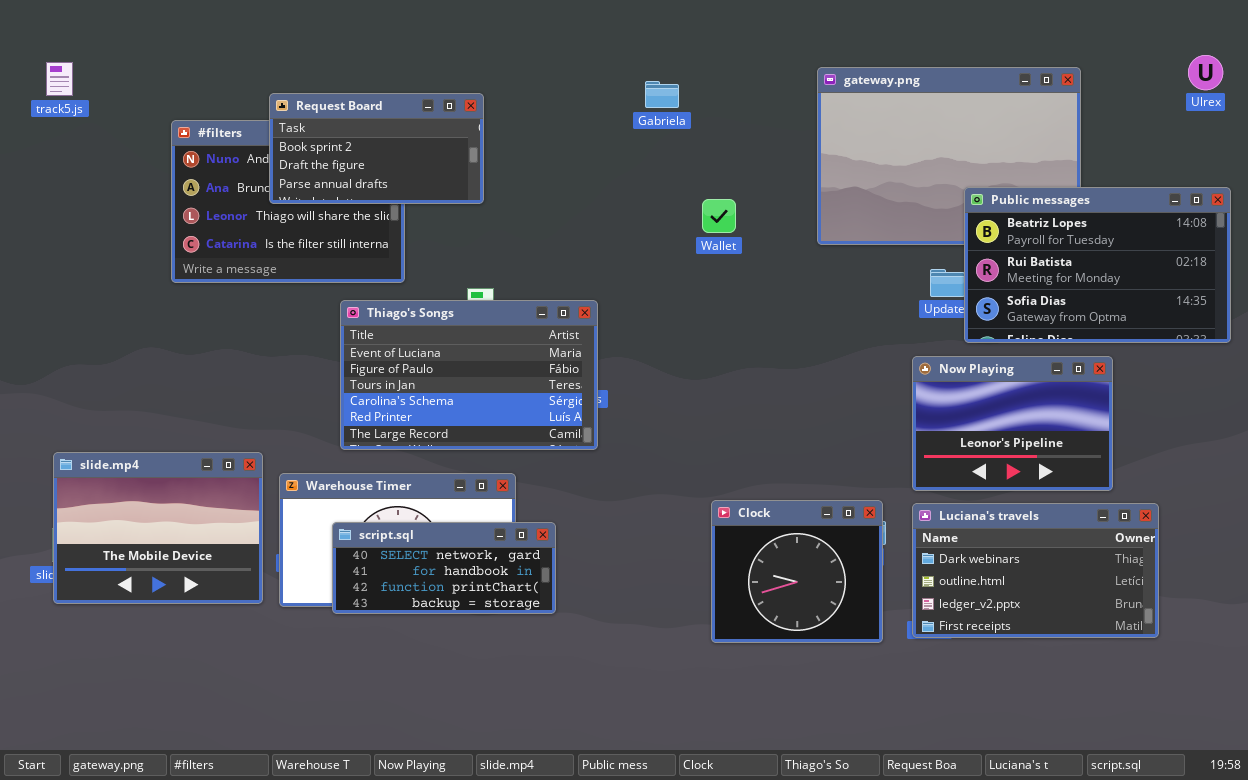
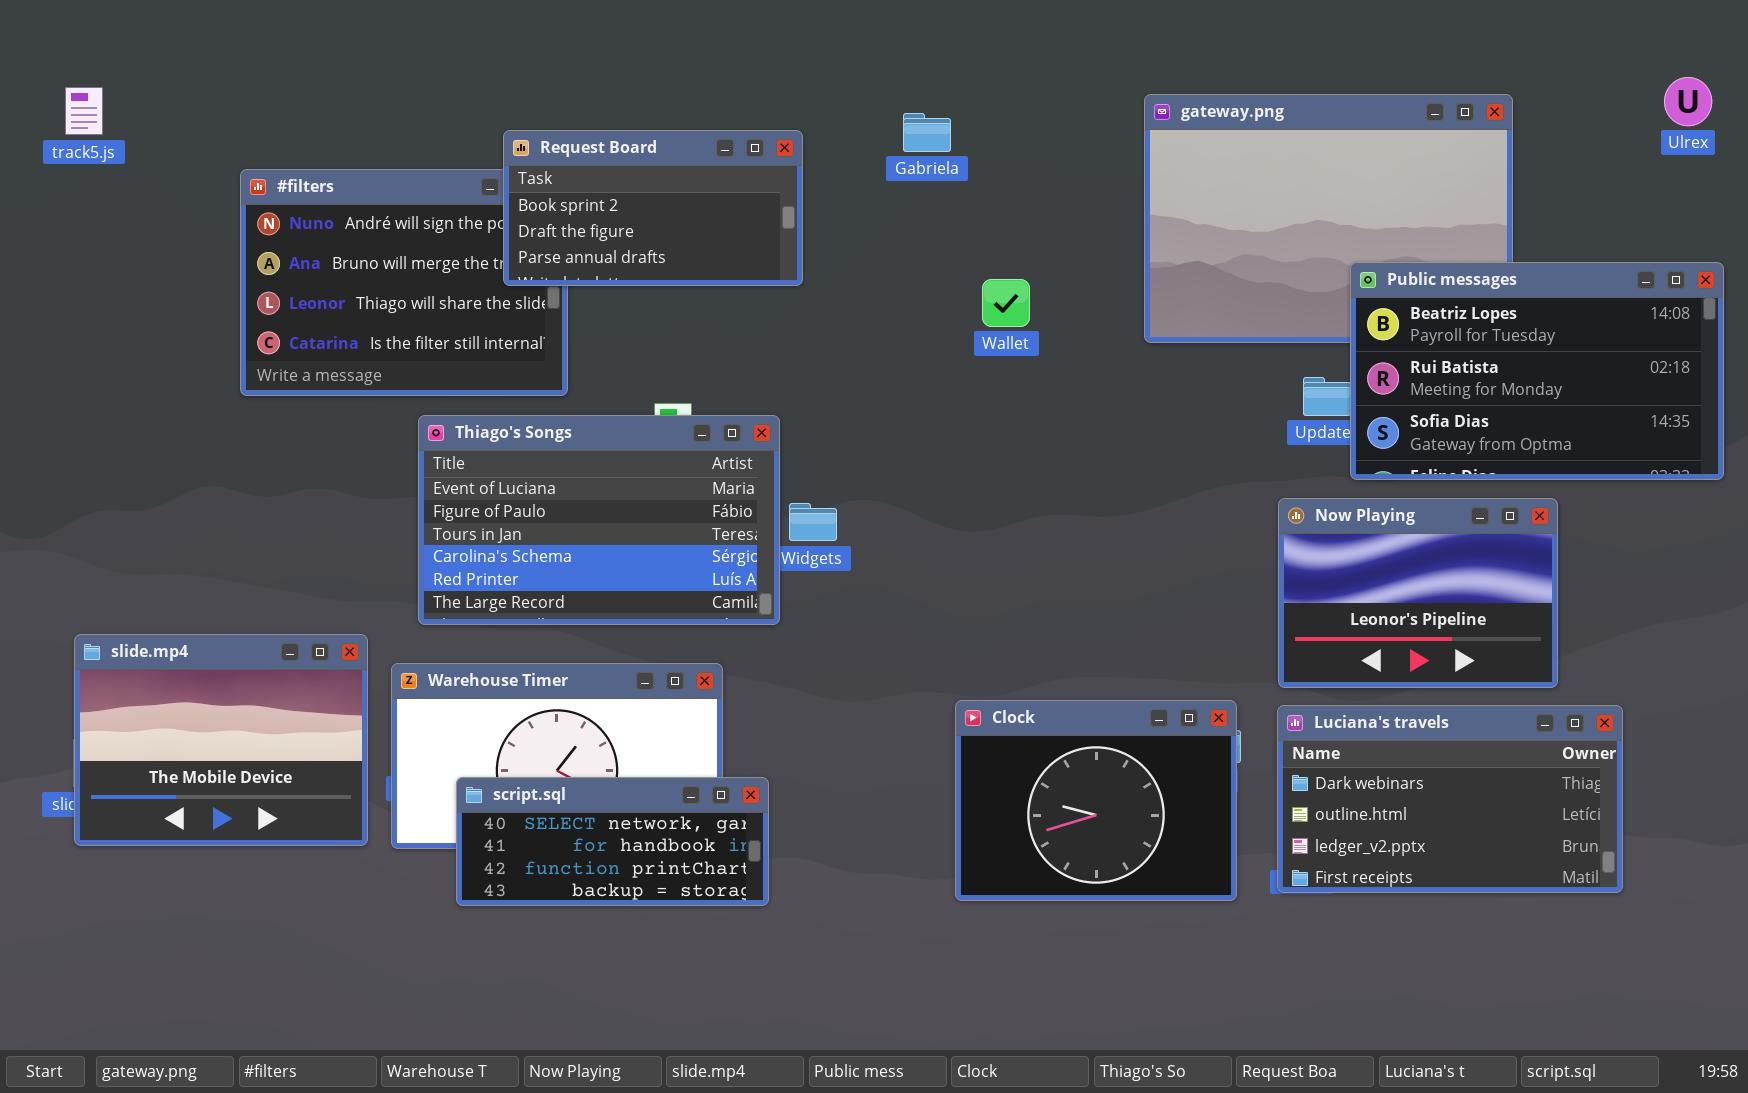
Request Board: [269,93,484,204] -> [503,130,803,286], moved
Thiago's Songs: [340,300,598,450] -> [418,415,780,625], moved
Clock: [711,500,883,643] -> [955,700,1237,901], resized
script.sql: [332,522,556,614] -> [456,777,769,906], moved

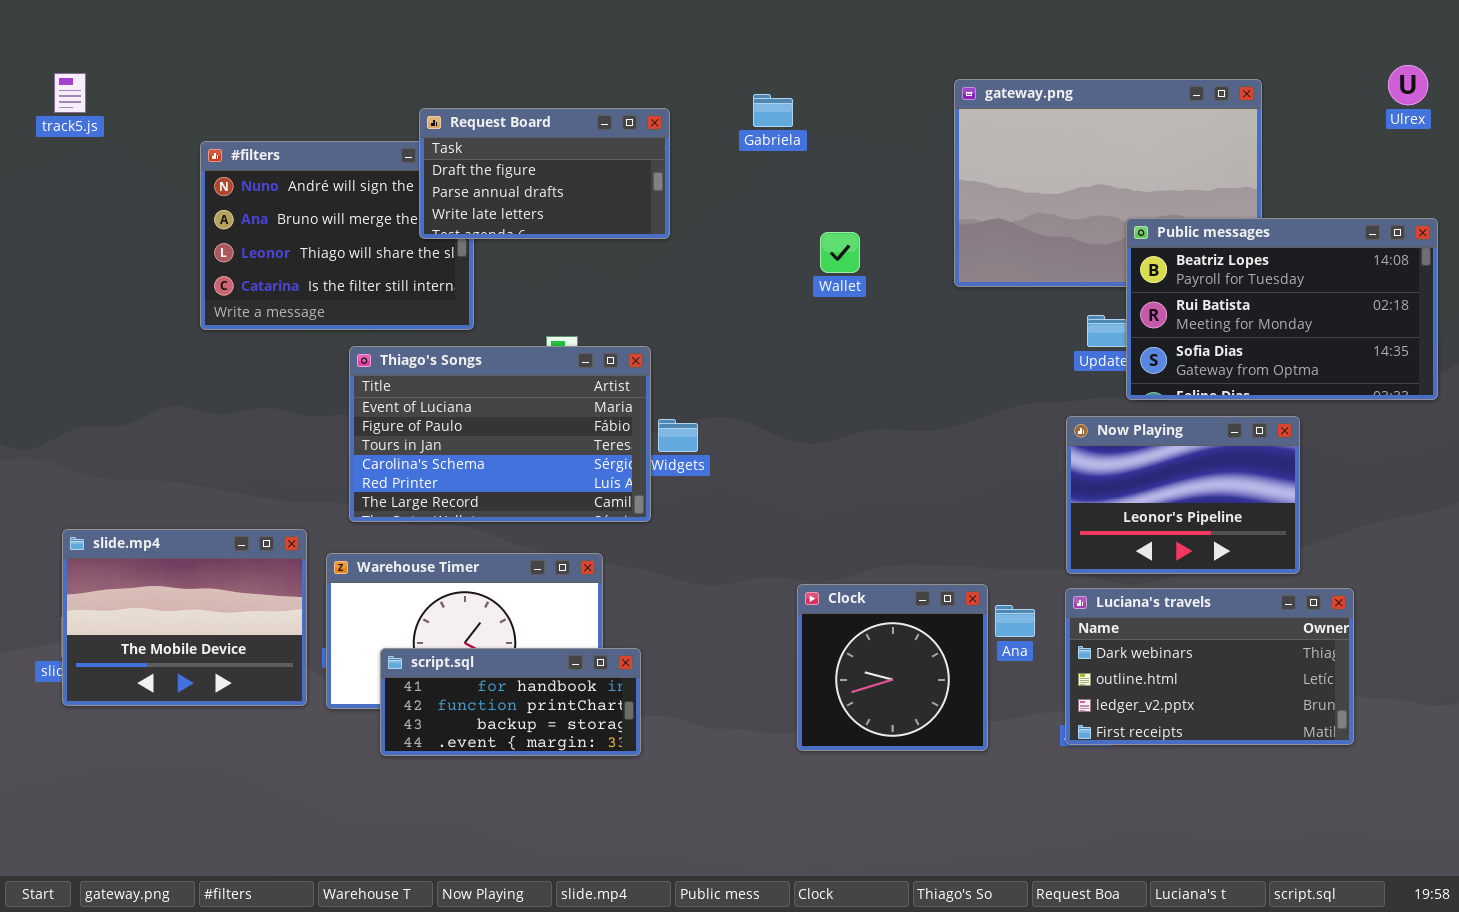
Request Board: [503,130,803,286] -> [419,108,670,239], scrolled down 1 row
Clock: [955,700,1237,901] -> [797,584,988,751], resized
script.sql: [456,777,769,906] -> [380,648,641,756], scrolled down 1 row

